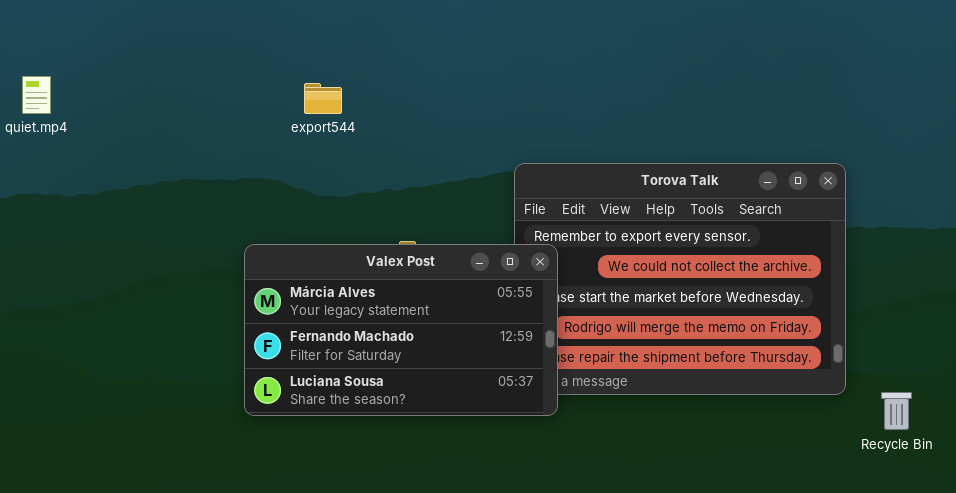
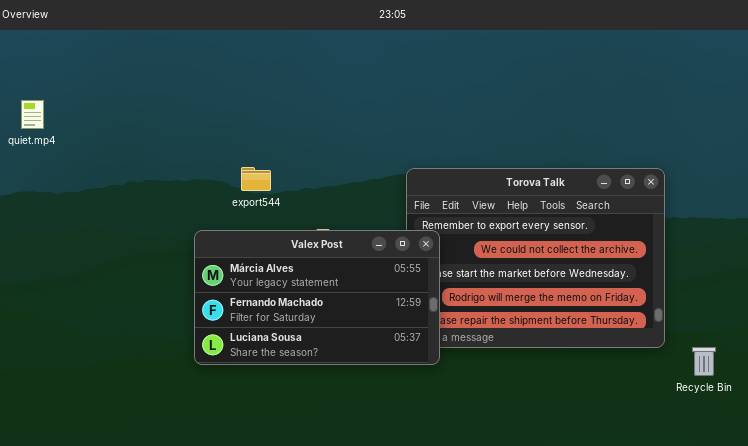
export544: [304,83,342,114] -> [241,167,271,191], moved

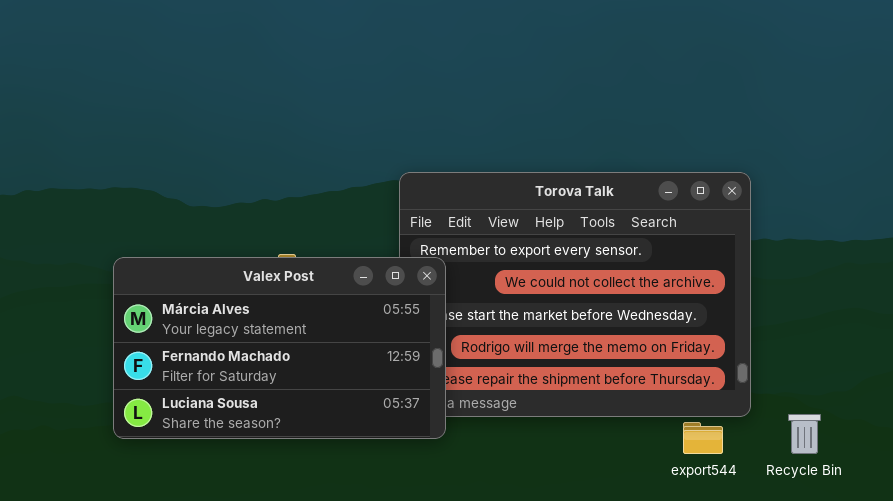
export544: [241,167,271,191] -> [683,422,723,454], moved

